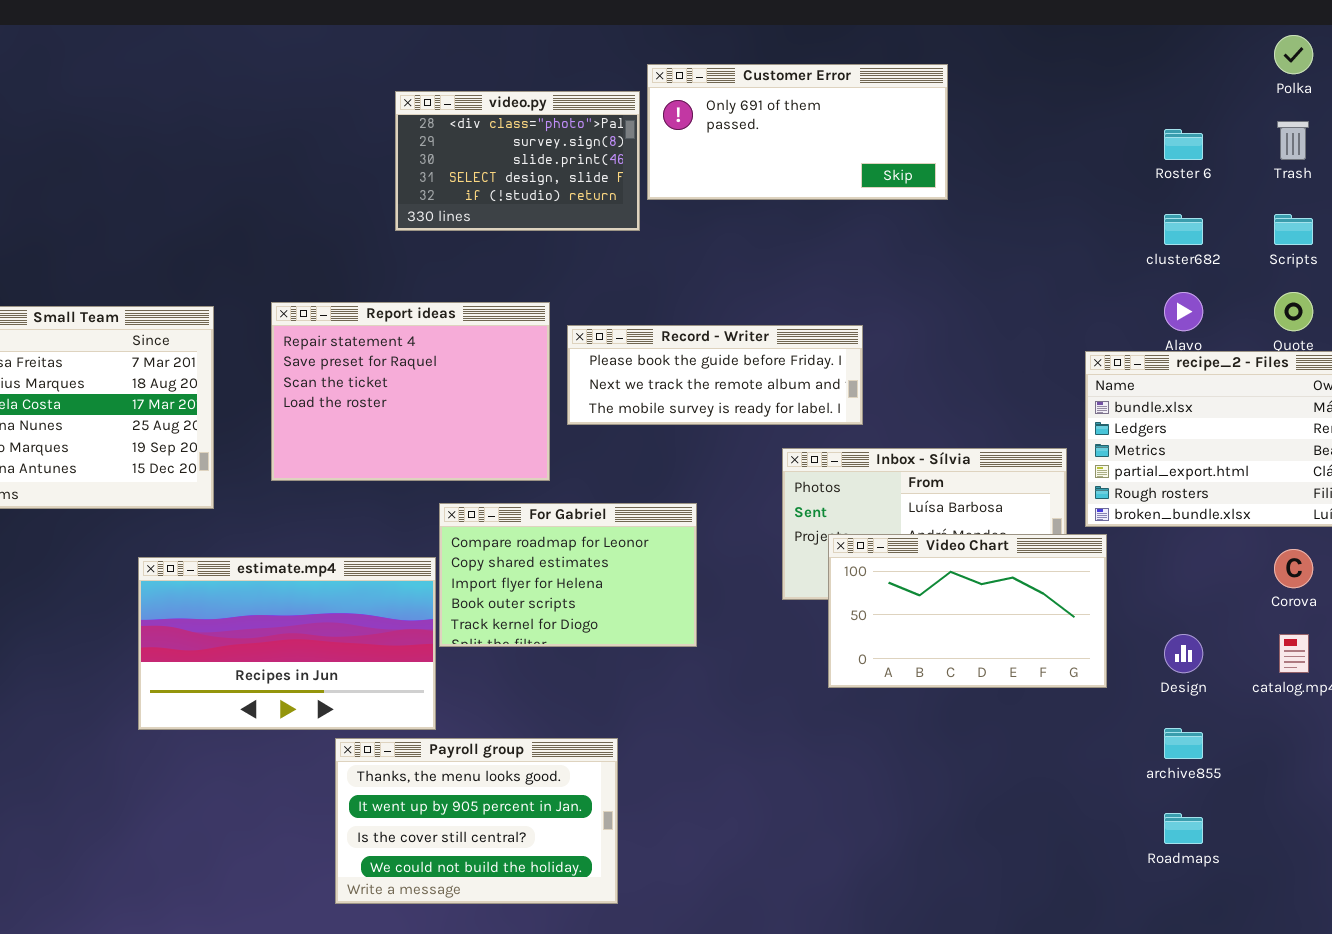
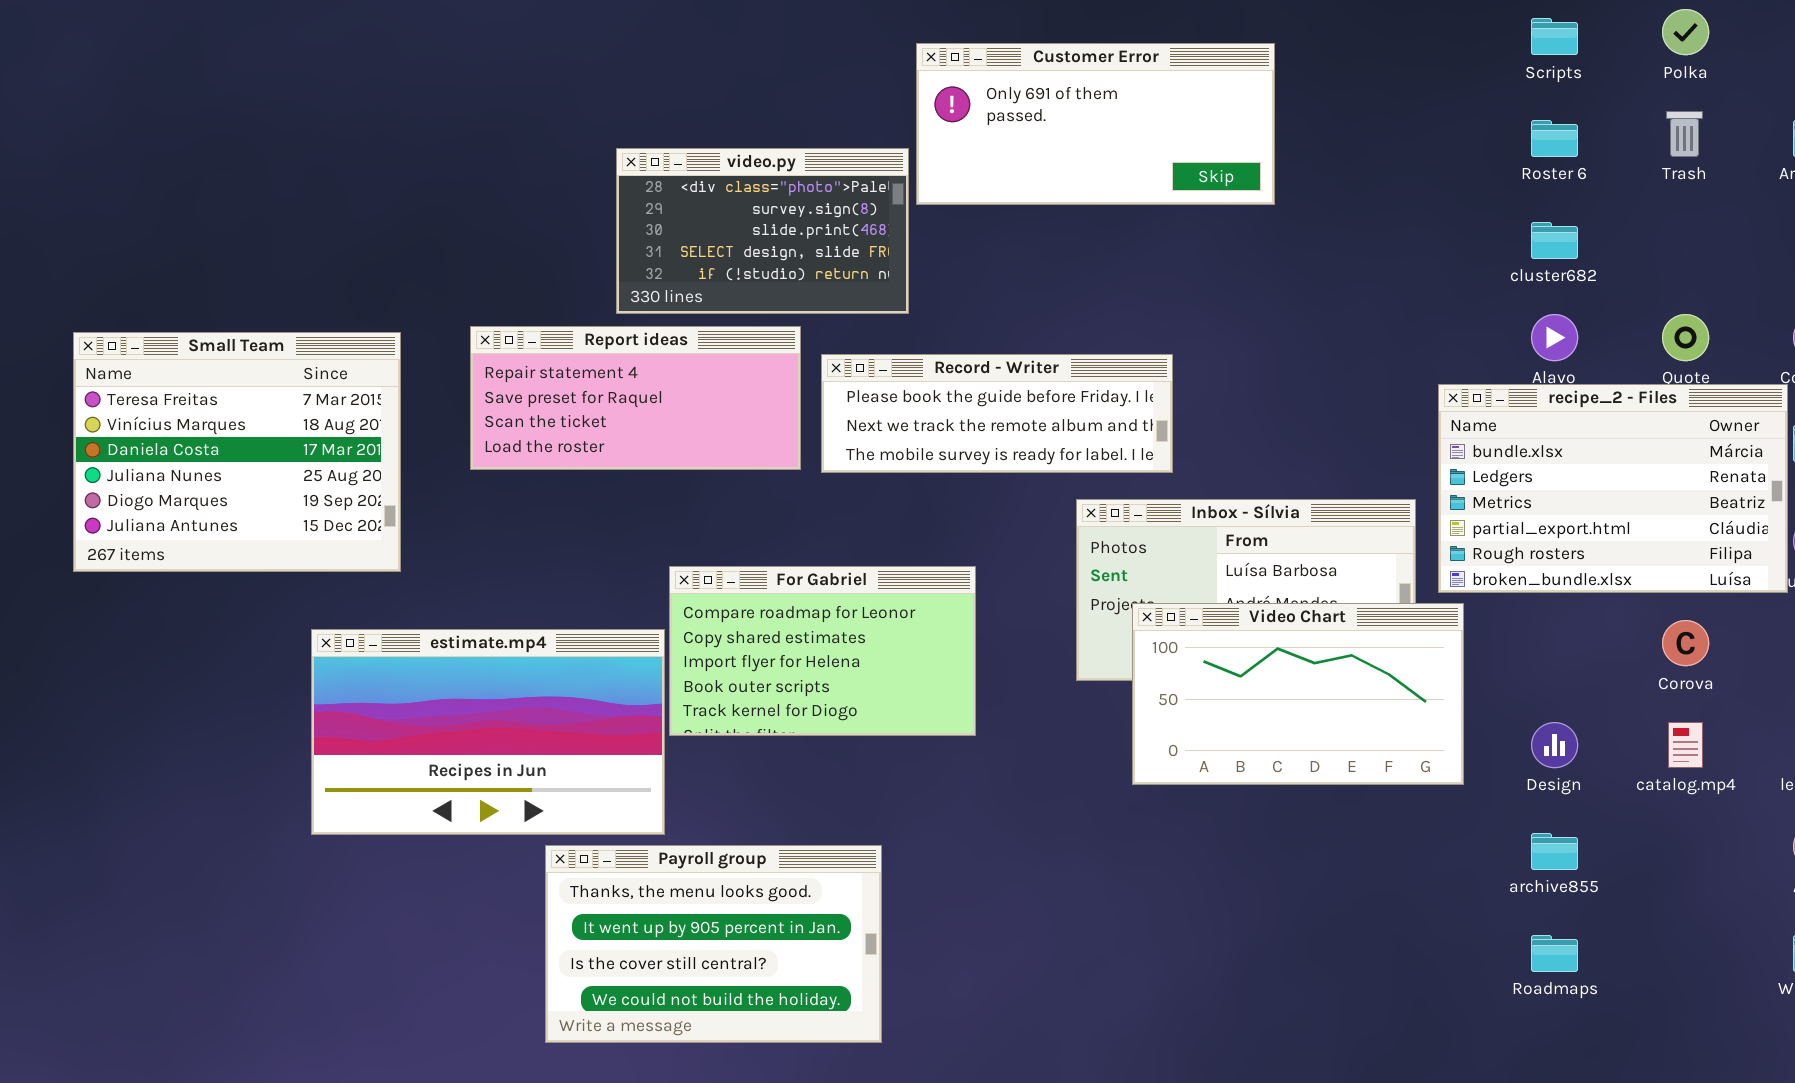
video.py: [395,91,640,231] -> [616,148,909,314], moved
Scripts: [1274,214,1313,245] -> [1531,18,1578,55], moved
Report ideas: [271,302,550,481] -> [470,326,801,470], resized

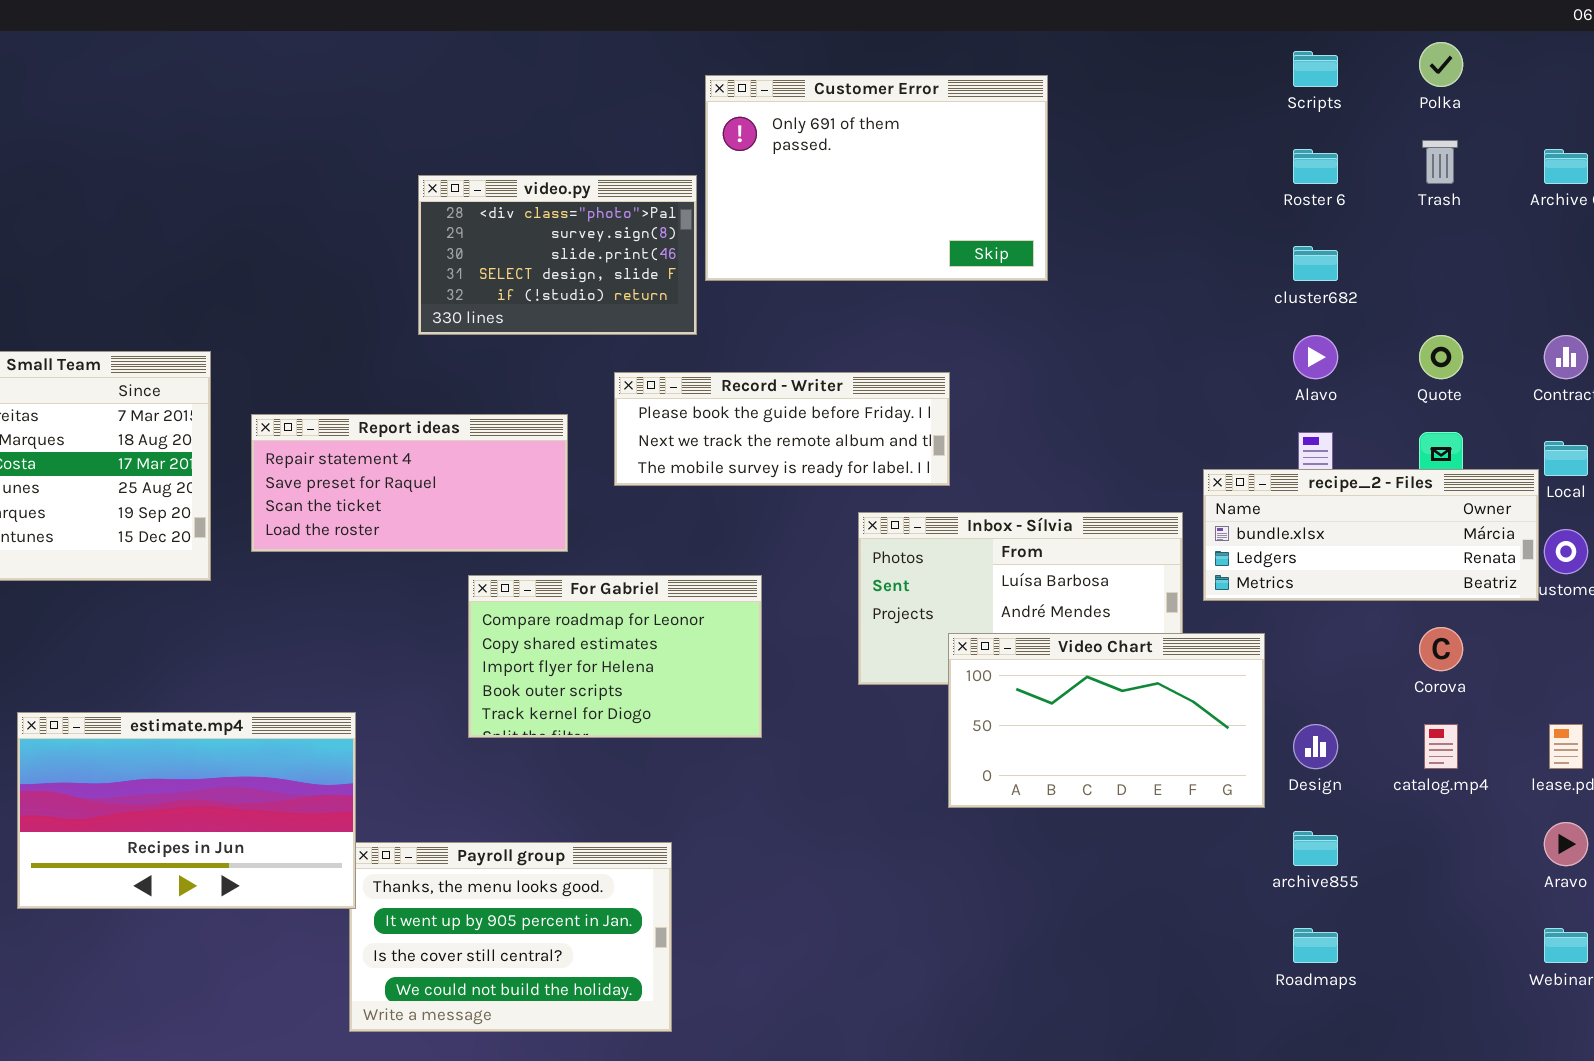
Customer Error: [916,43,1275,205] -> [705,75,1048,281], resized
Report ideas: [470,326,801,470] -> [251,414,568,552], moved
recipe_2 - Files: [1438,384,1788,593] -> [1203,469,1539,601], resized
Video Chart: [1132,603,1464,785] -> [948,633,1265,808], moved
estimate.mp4: [311,629,665,835] -> [17,712,356,909], moved

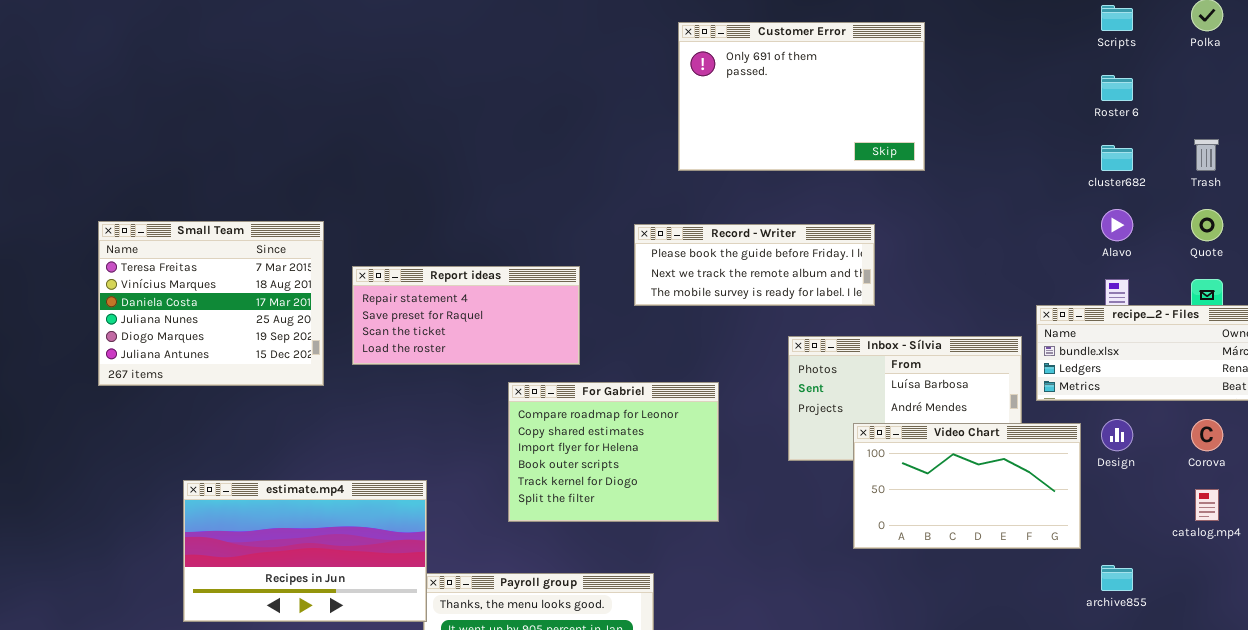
Trash: [1422,140,1458,184] -> [1194,139,1219,171], moved
video.py: [418,175,697,335] -> none, closed
Record - Writer: [614,372,950,486] -> [634,224,875,306], moved
For Gabriel: [468,575,762,738] -> [508,382,719,522], resized
Design: [1293,724,1338,769] -> [1101,419,1133,451], moved

